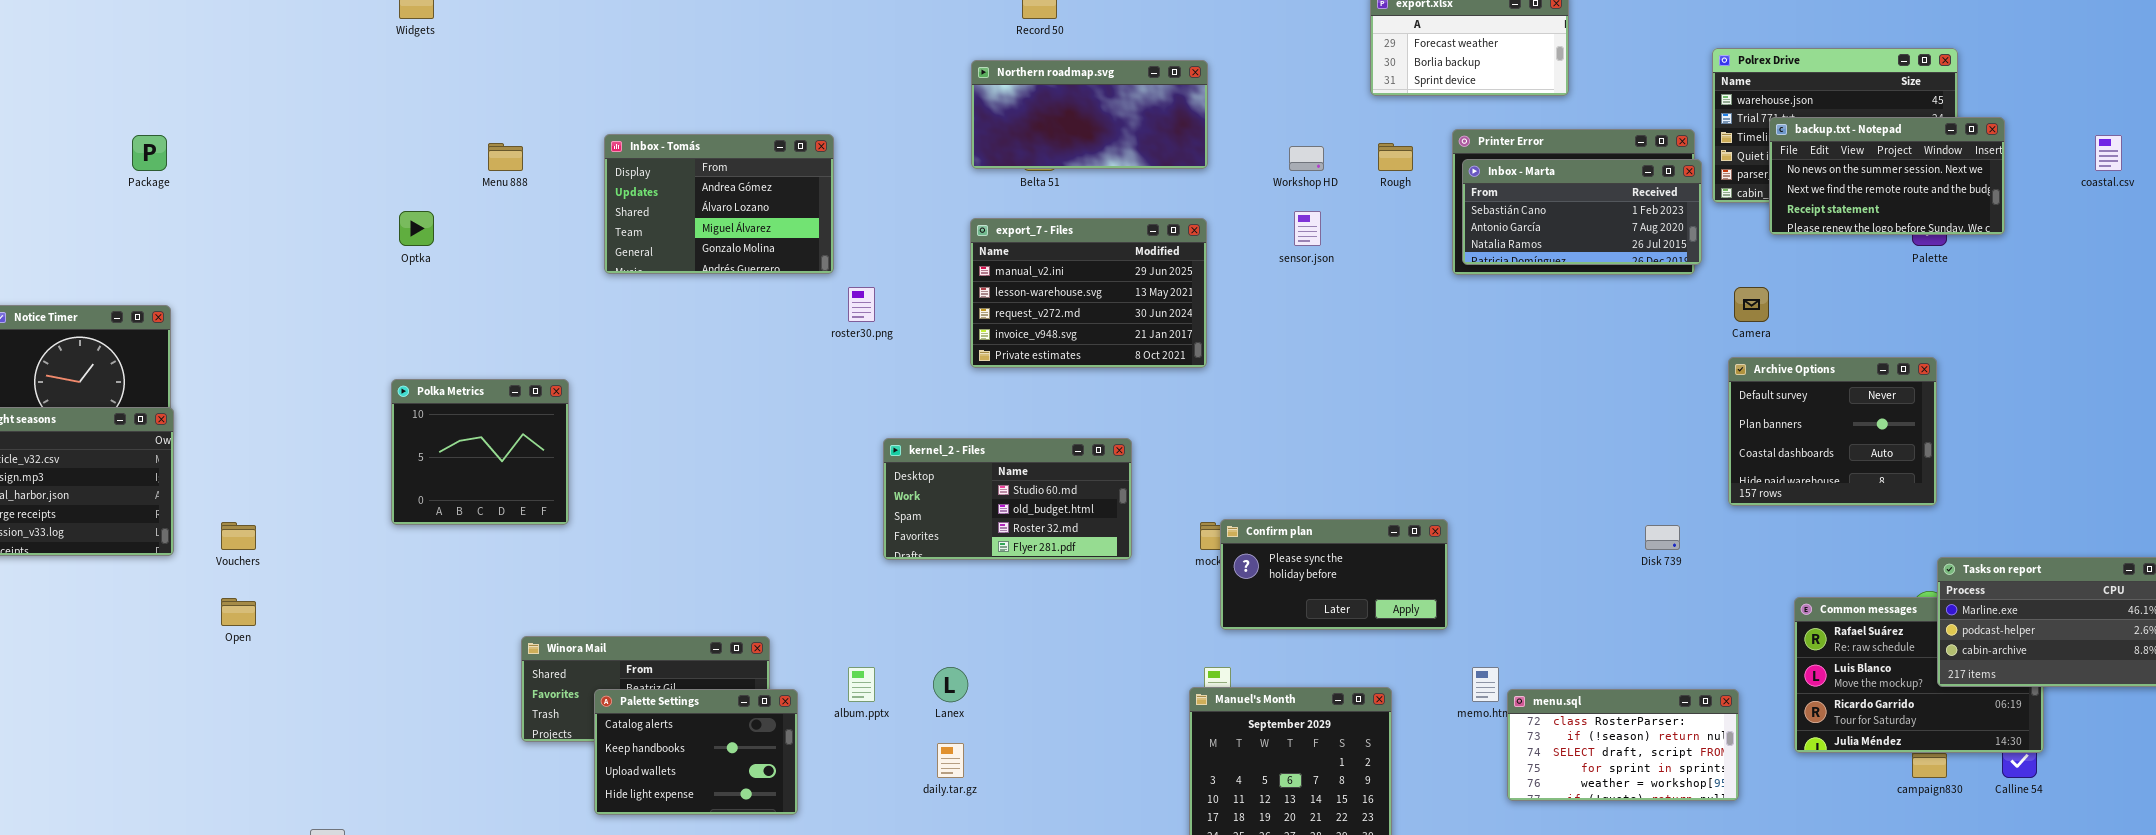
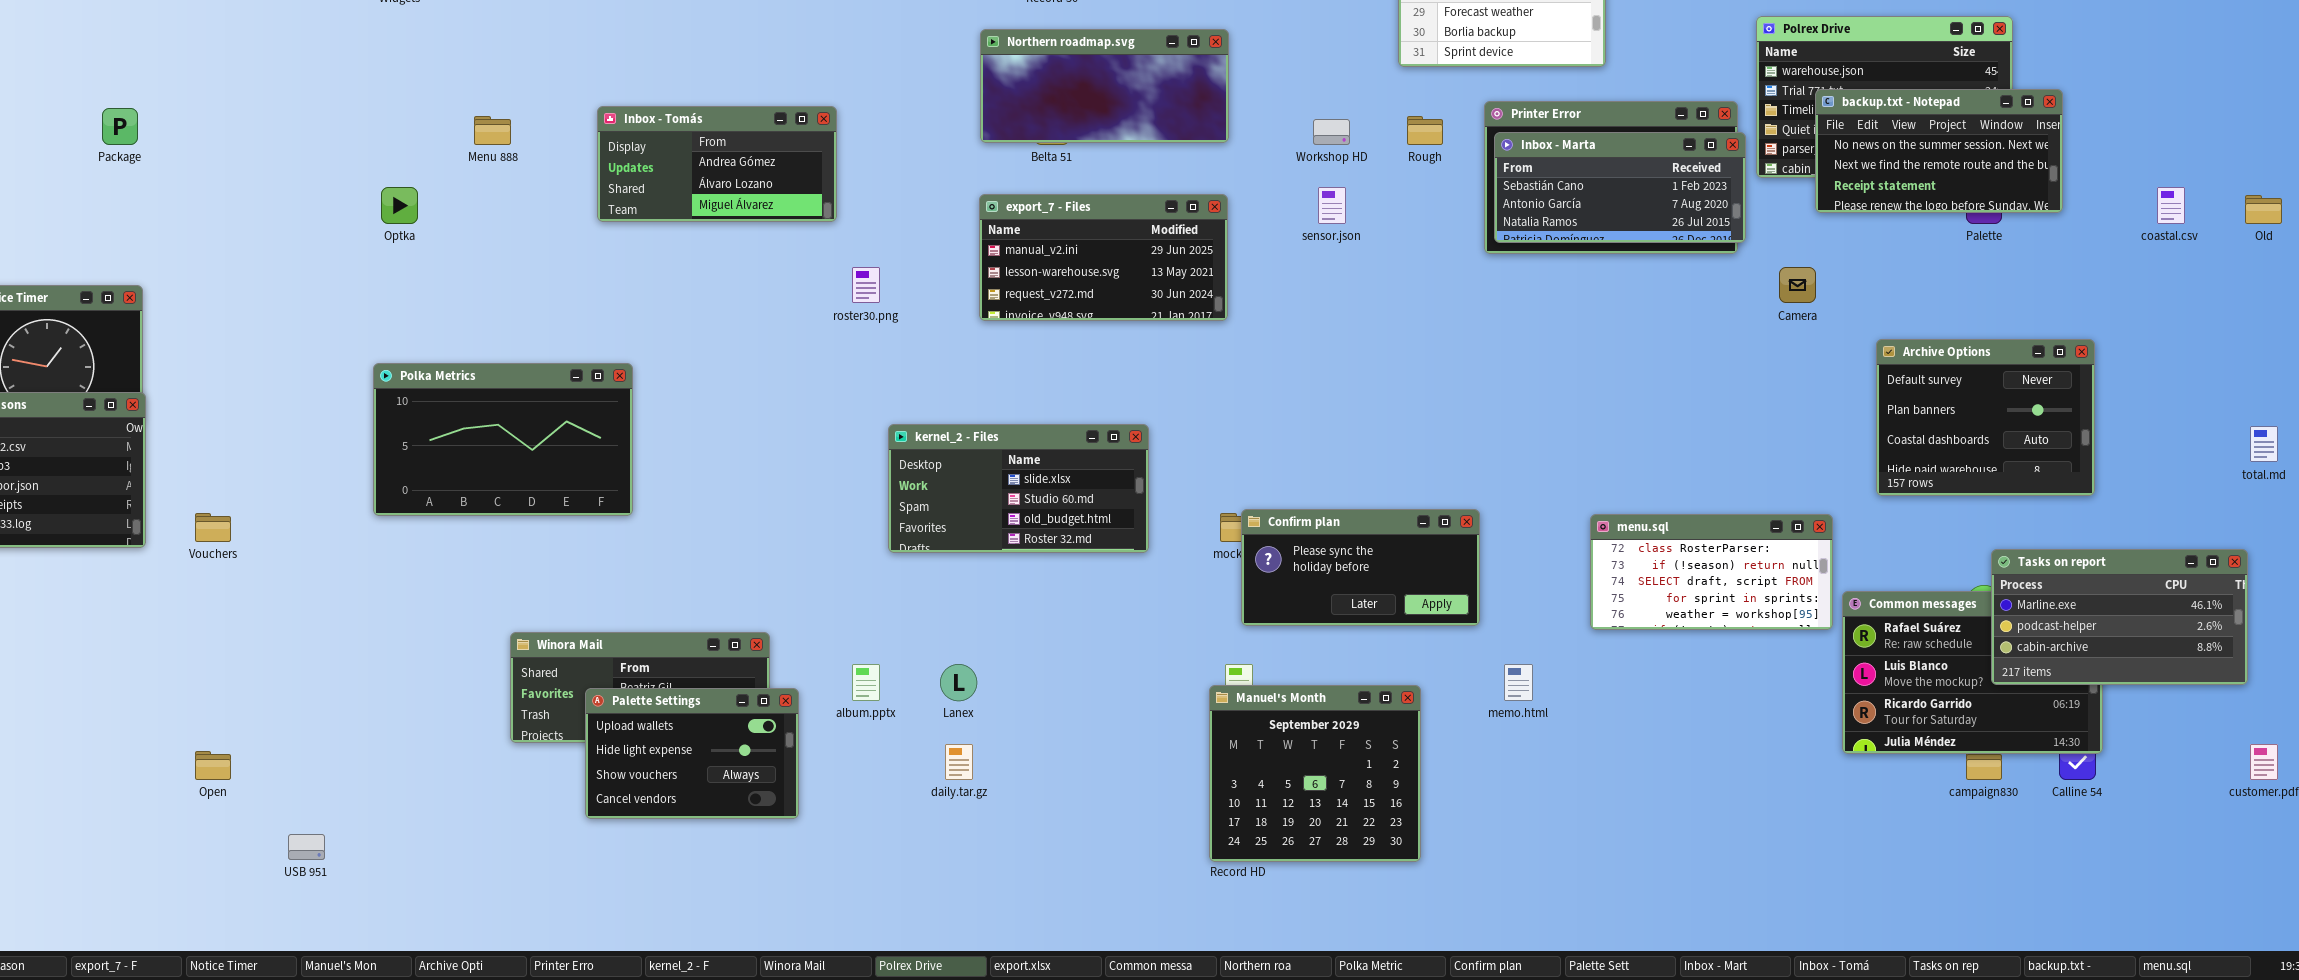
Inbox - Tomás: [604,134,834,274] -> [597,106,837,222], resized
coastal.csv: [2095,135,2122,171] -> [2157,187,2185,224], moved
export_7 - Files: [970,218,1207,368] -> [979,194,1228,321], resized
Archive Options: [1728,357,1937,506] -> [1876,339,2095,496], moved
Polka Metrics: [391,379,569,525] -> [373,363,633,516], resized
kernel_2 - Files: [883,438,1132,560] -> [888,424,1149,553], scrolled up 1 row
Open: [221,598,256,626] -> [195,751,231,780], moved
Palette Settings: [594,689,798,815] -> [585,688,799,819], scrolled down 2 rows
menu.sql: [1507,689,1739,801] -> [1590,514,1833,630], moved

